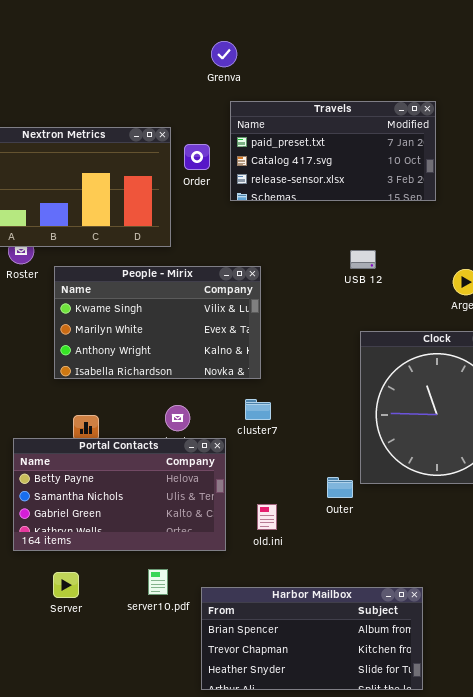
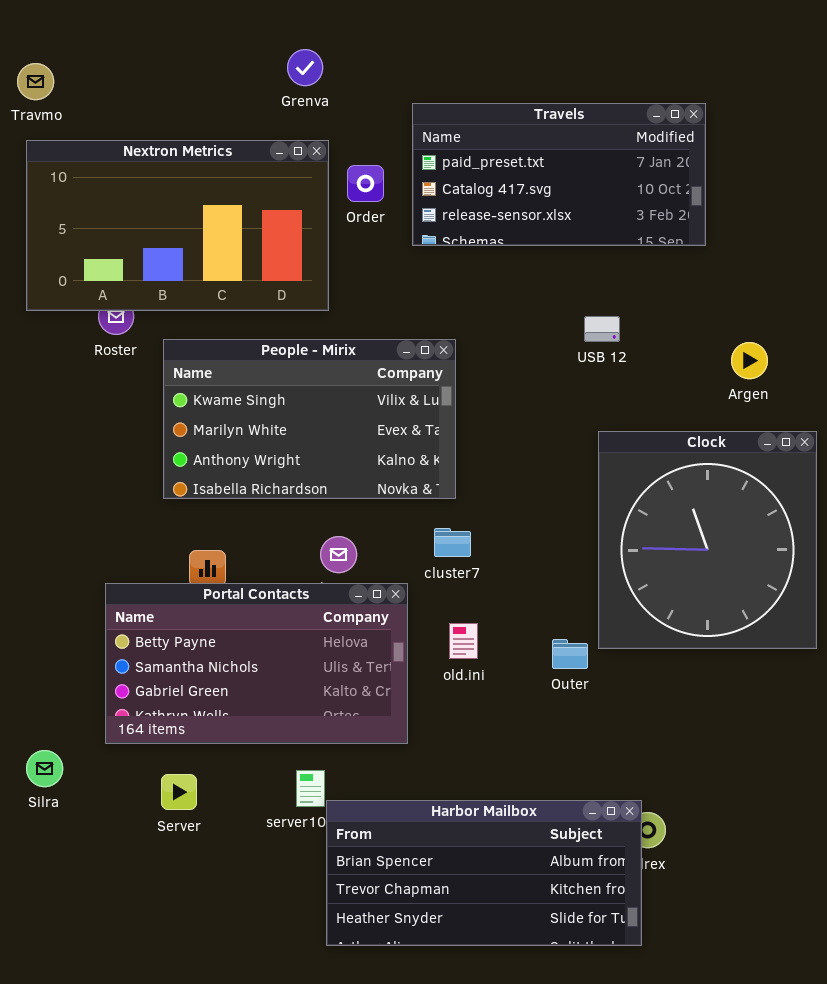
Grenva: [211,41,237,67] -> [287,49,323,86], moved
old.ini: [257,504,277,530] -> [449,623,478,659], moved
Harbor Mailbox: [201,587,423,690] -> [326,800,642,946], moved

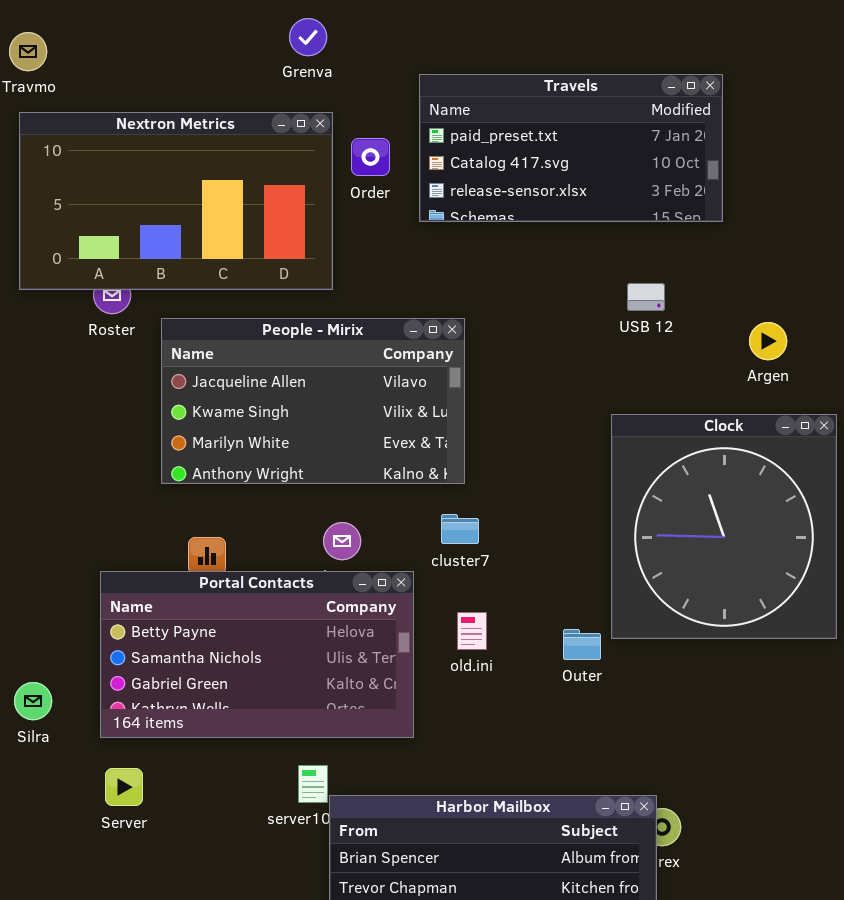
USB 12: [584,316,620,342] -> [627,283,665,311], moved
People - Mirix: [163,339,456,499] -> [161,318,465,484], scrolled up 1 row
Silra: [26,750,63,787] -> [14,682,52,720], moved
Server: [161,774,197,810] -> [105,768,143,806], moved

